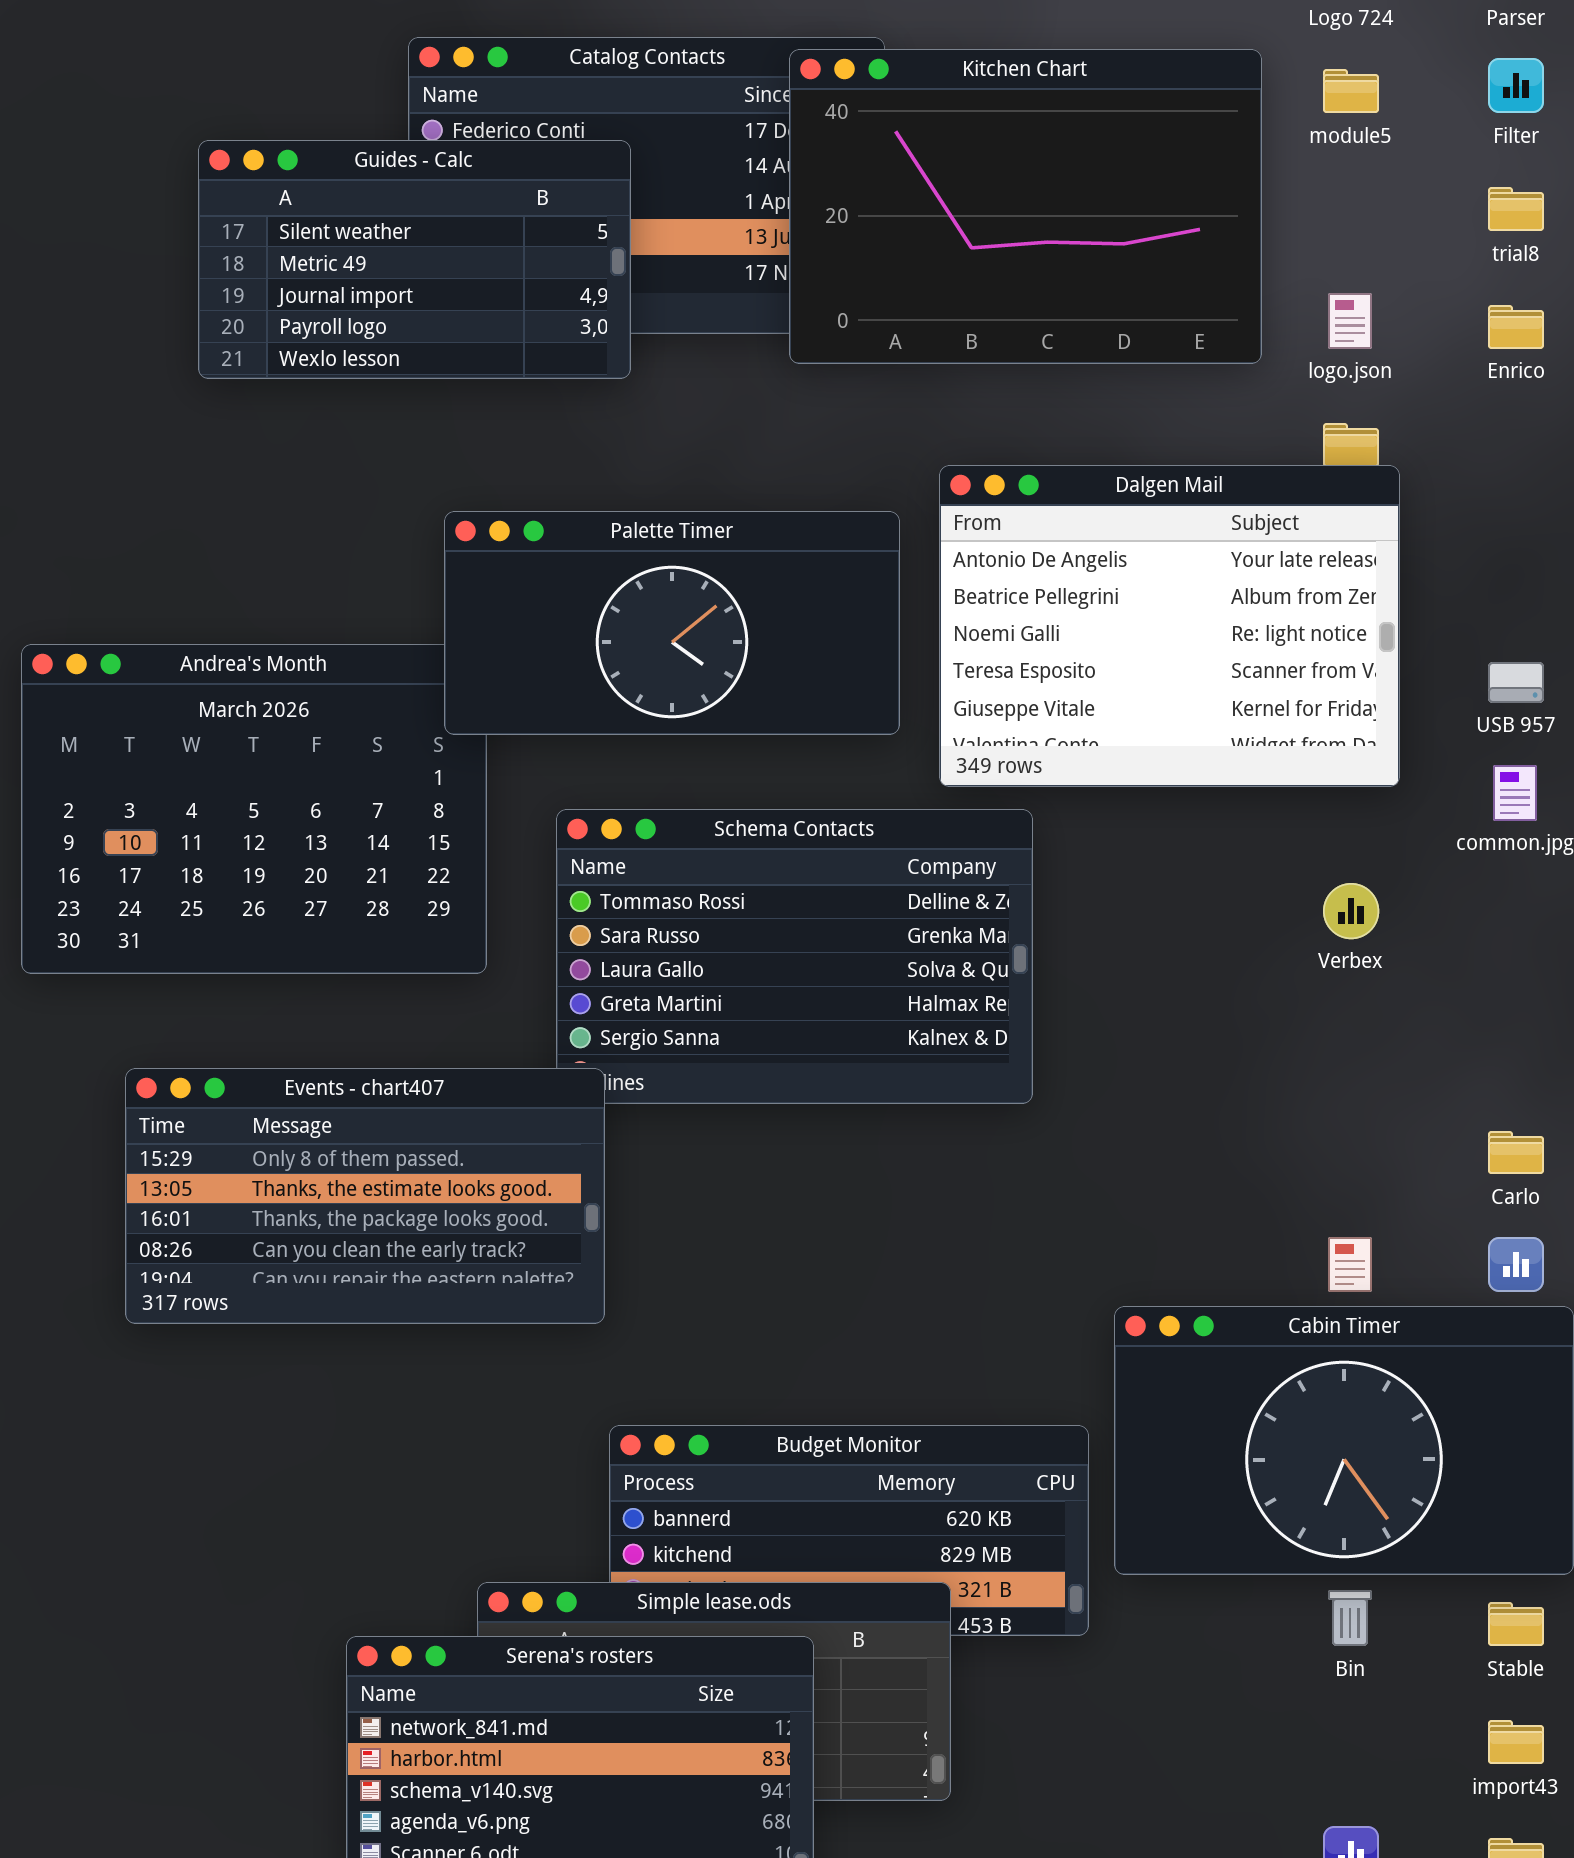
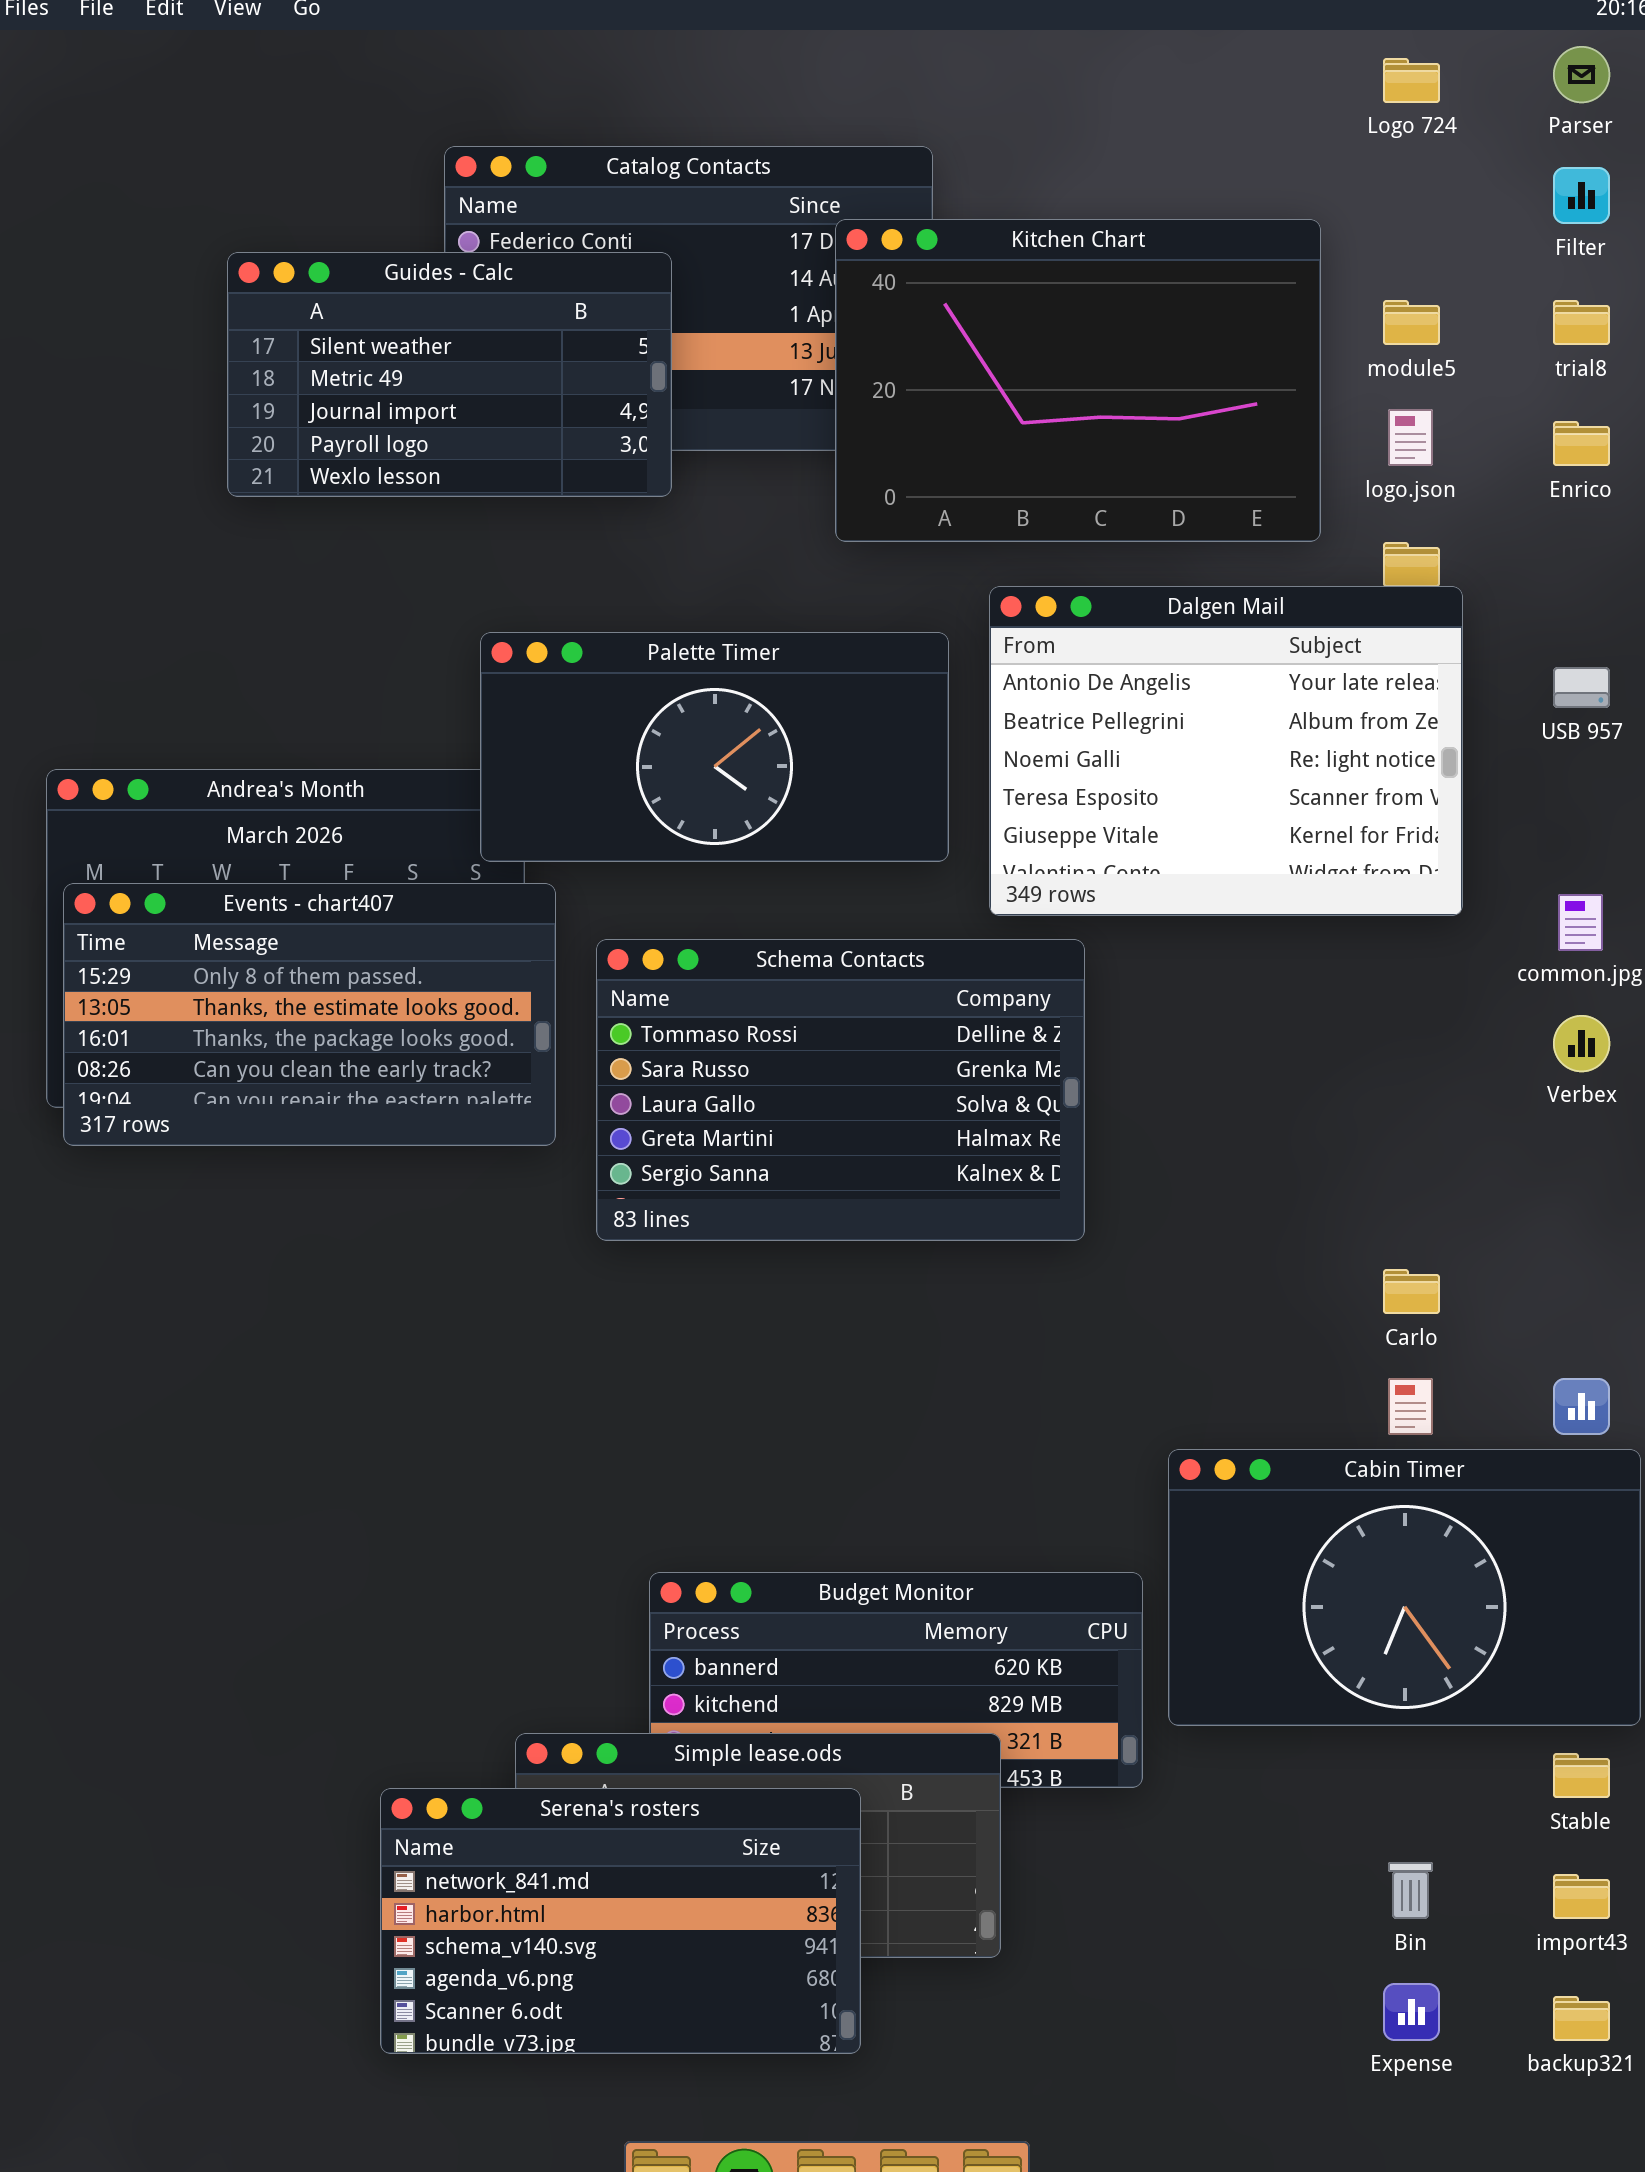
Kitchen Chart: [789,49,1262,364] -> [835,219,1321,542], moved
module5: [1323,69,1379,113] -> [1383,300,1440,345], moved
USB 957: [1488,662,1544,703] -> [1553,667,1610,708], moved
Verbex: [1323,883,1379,939] -> [1553,1015,1610,1072], moved
Events - chart407: [125,1068,605,1324] -> [63,883,556,1146], moved
Carlo: [1488,1131,1544,1174] -> [1383,1269,1440,1314], moved
Bin: [1328,1590,1372,1646] -> [1388,1862,1433,1919], moved

